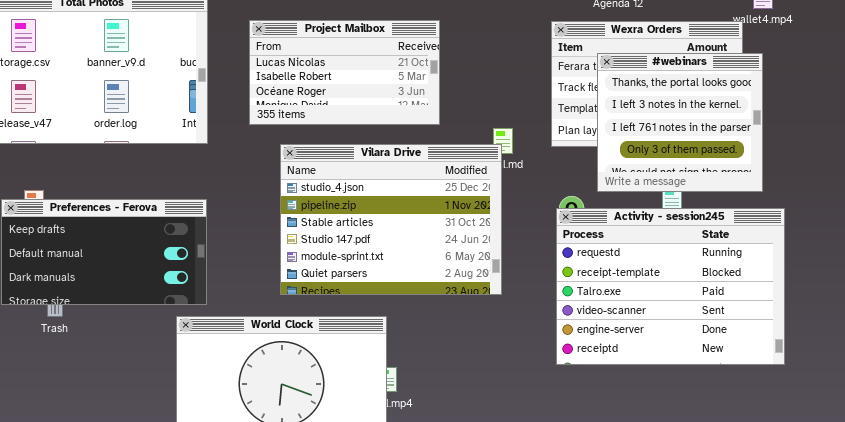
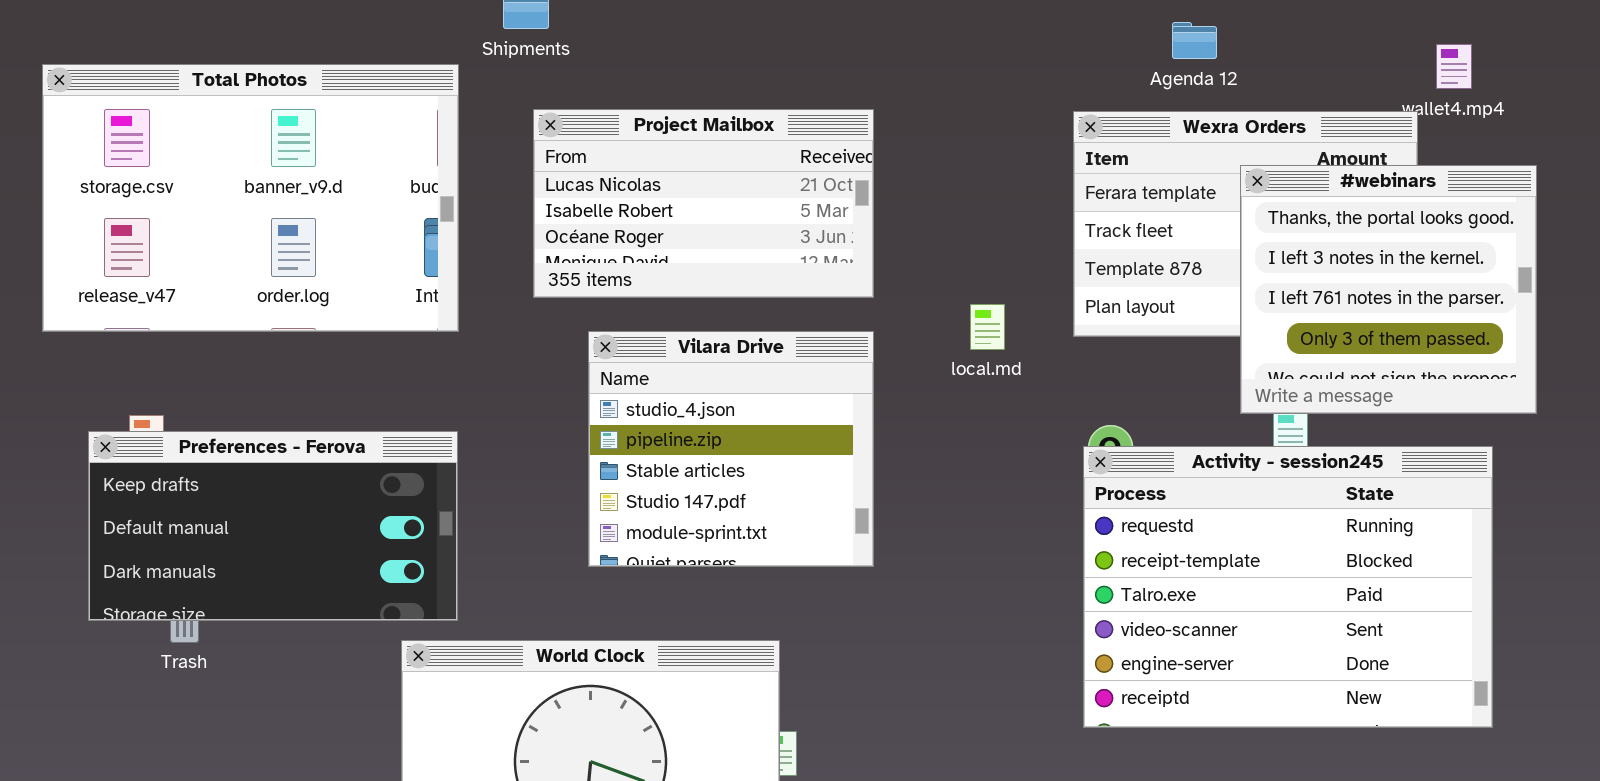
#webinars: [597,53,763,192] -> [1240,165,1537,414], moved
Vilara Drive: [280,144,502,295] -> [588,331,874,567], resized

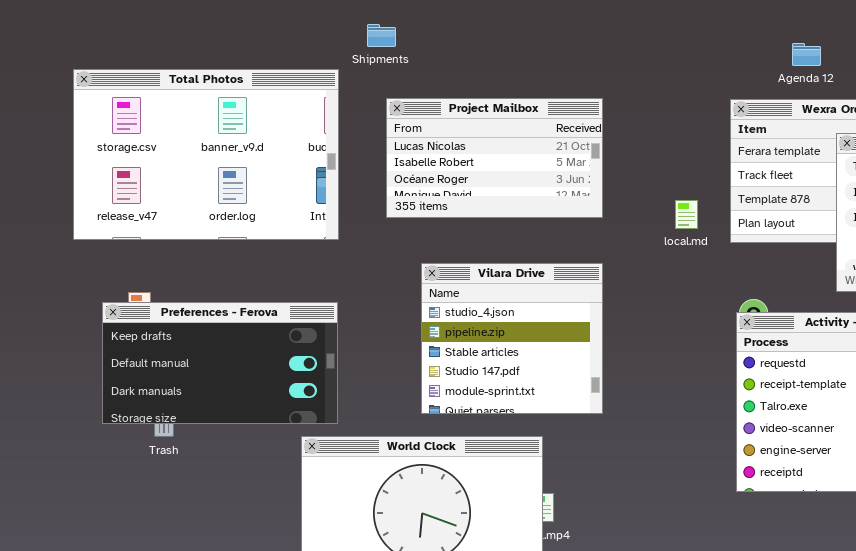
local.md: [970,304,1005,350] -> [675,200,698,229], moved
Vilara Drive: [588,331,874,567] -> [421,263,603,414], moved

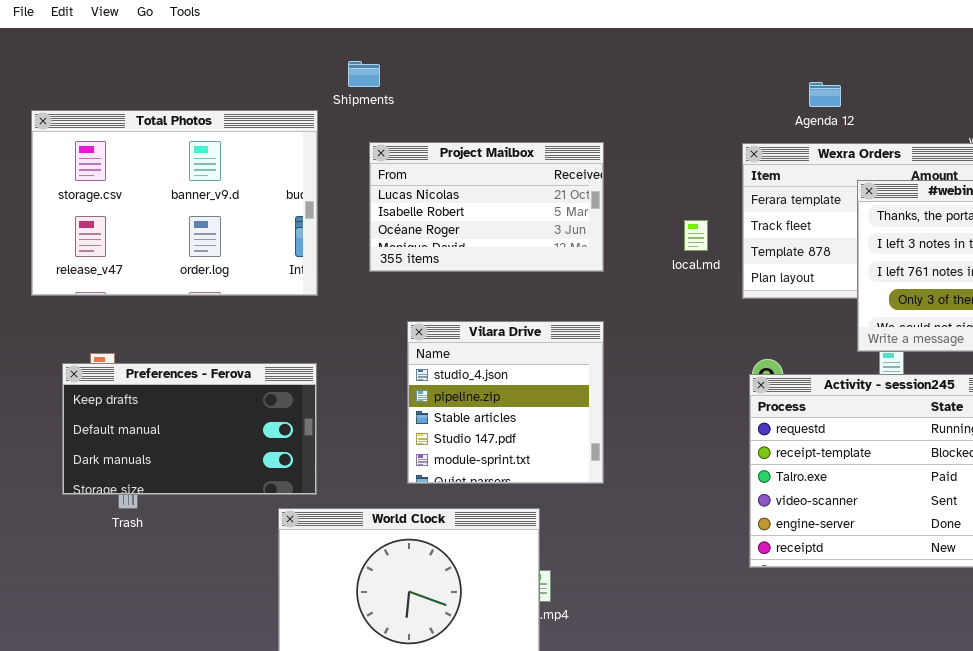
local.md: [675,200,698,229] -> [684,220,708,251], moved

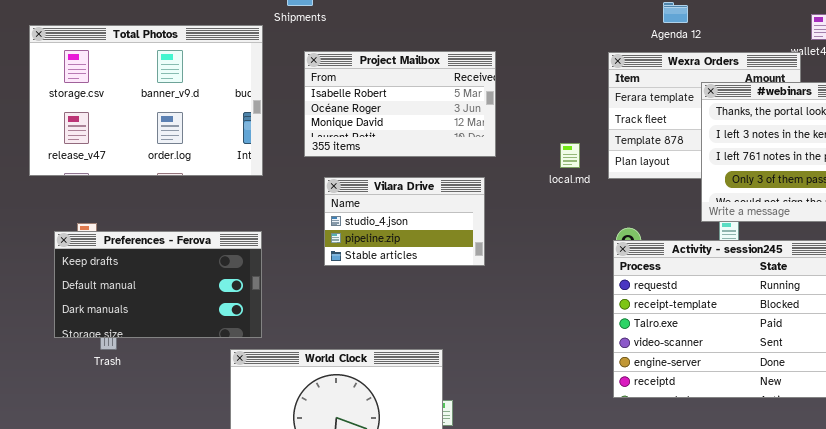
Project Mailbox: [369,142,604,272] -> [304,51,496,157], scrolled down 1 row
local.md: [684,220,708,251] -> [560,143,580,168], moved
Vilara Drive: [407,321,604,484] -> [324,177,485,266], moved, resized

